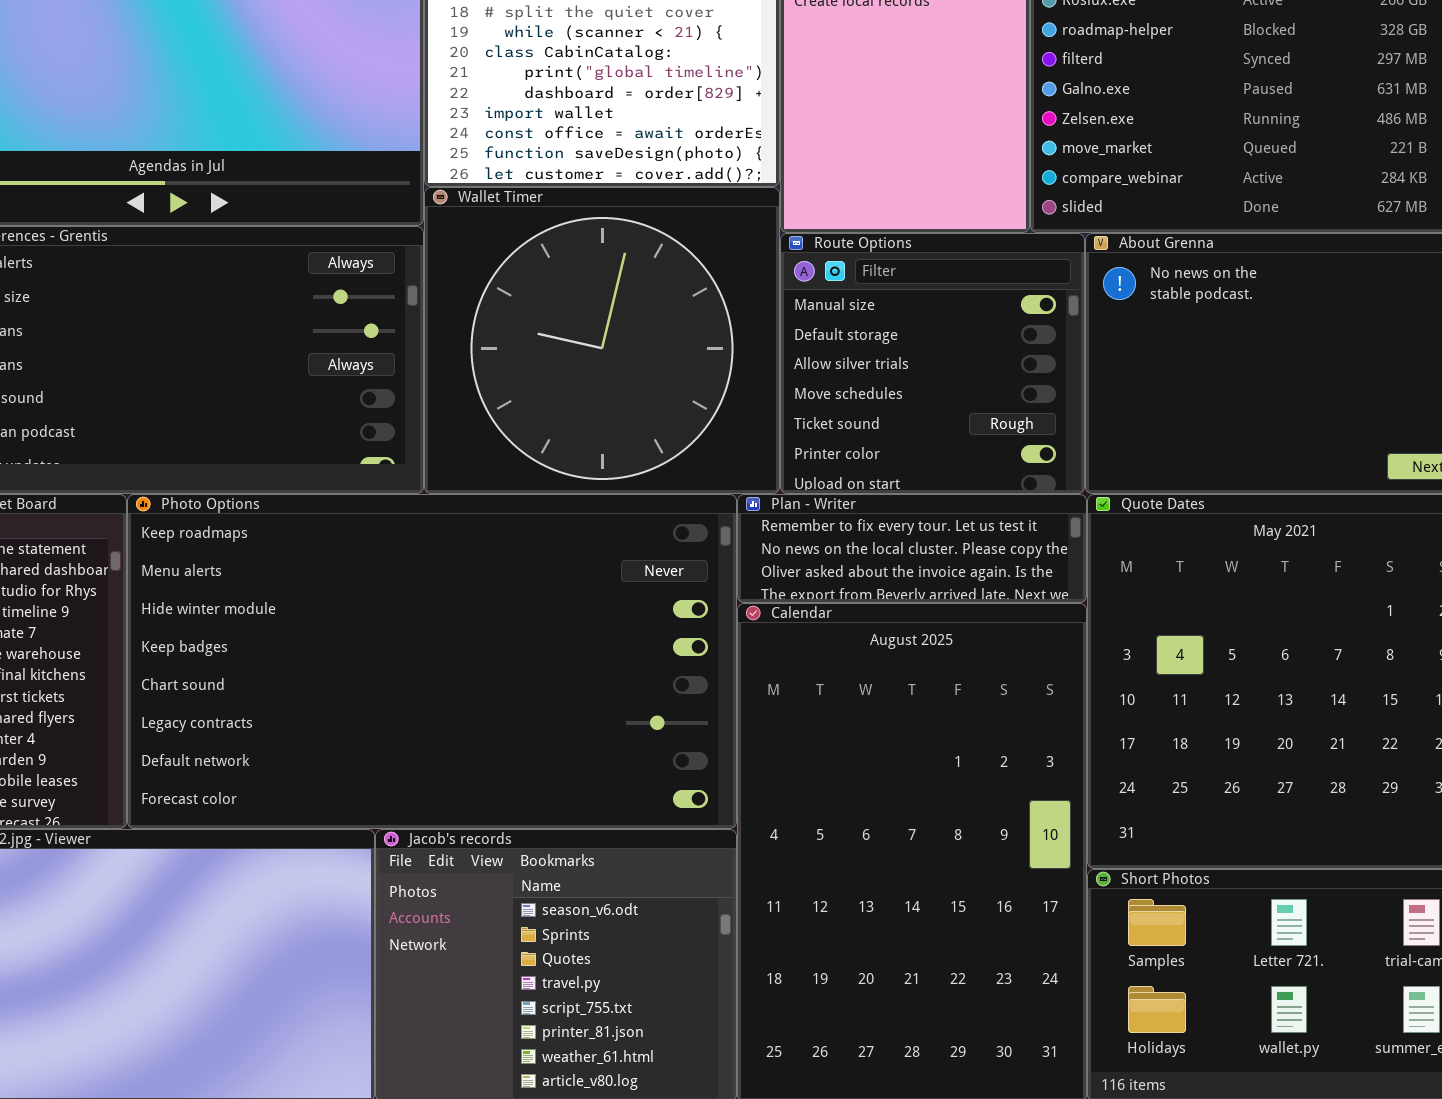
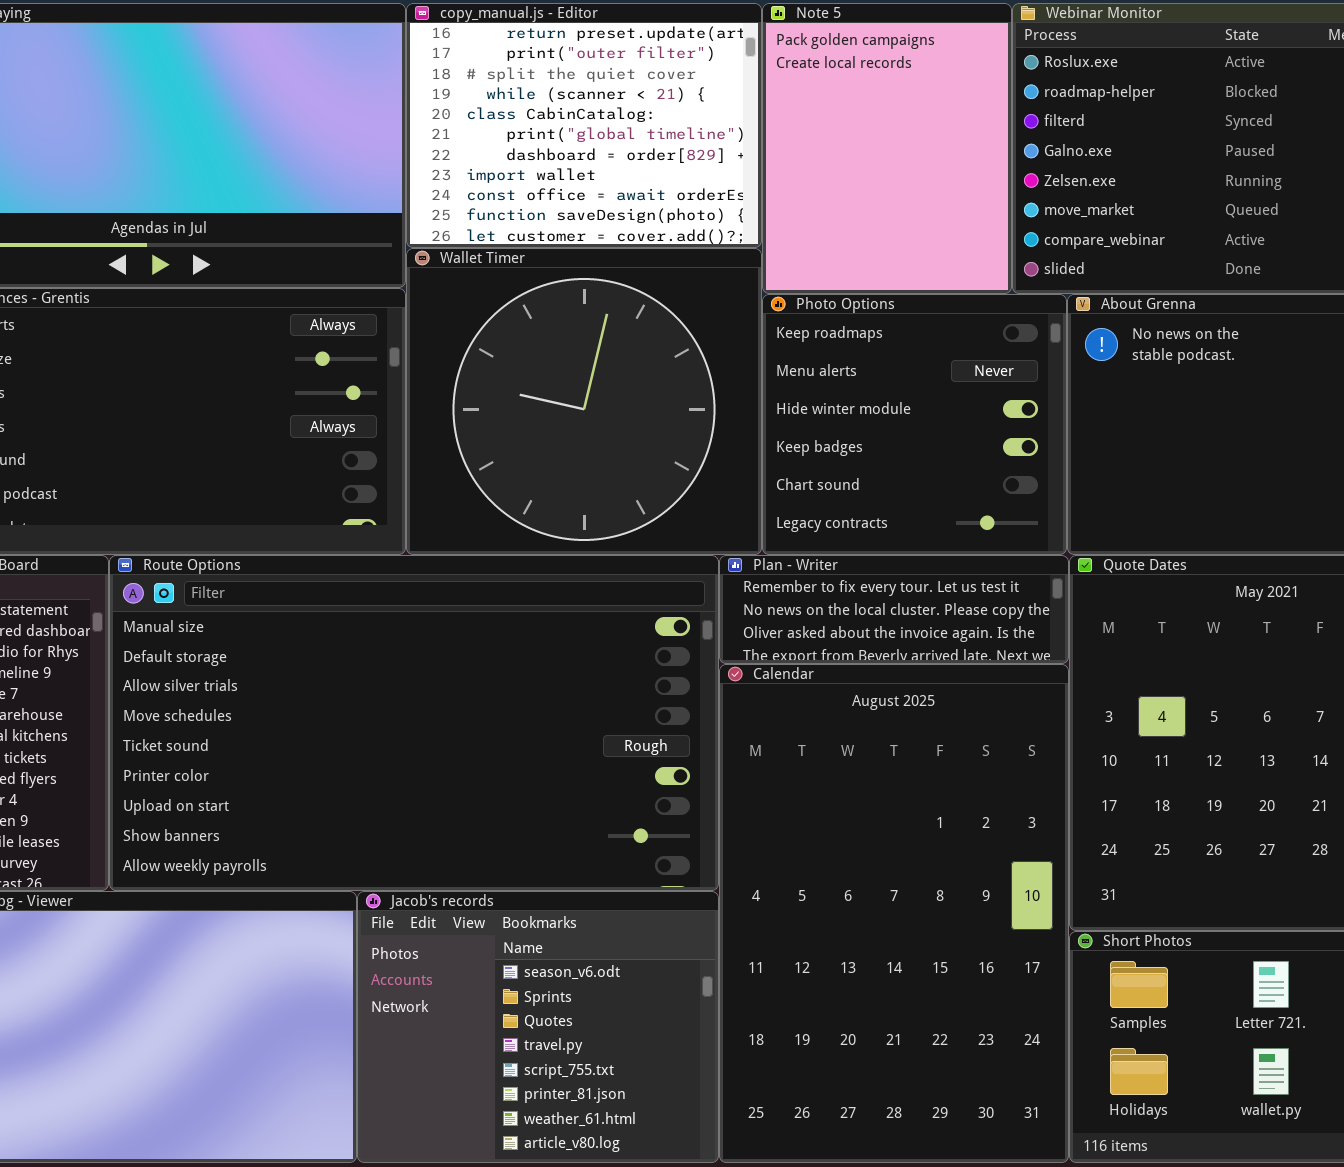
Route Options: [780,233,1085,494] -> [109,555,719,891], moved, resized
Photo Options: [127,494,737,829] -> [762,294,1067,555], moved, resized

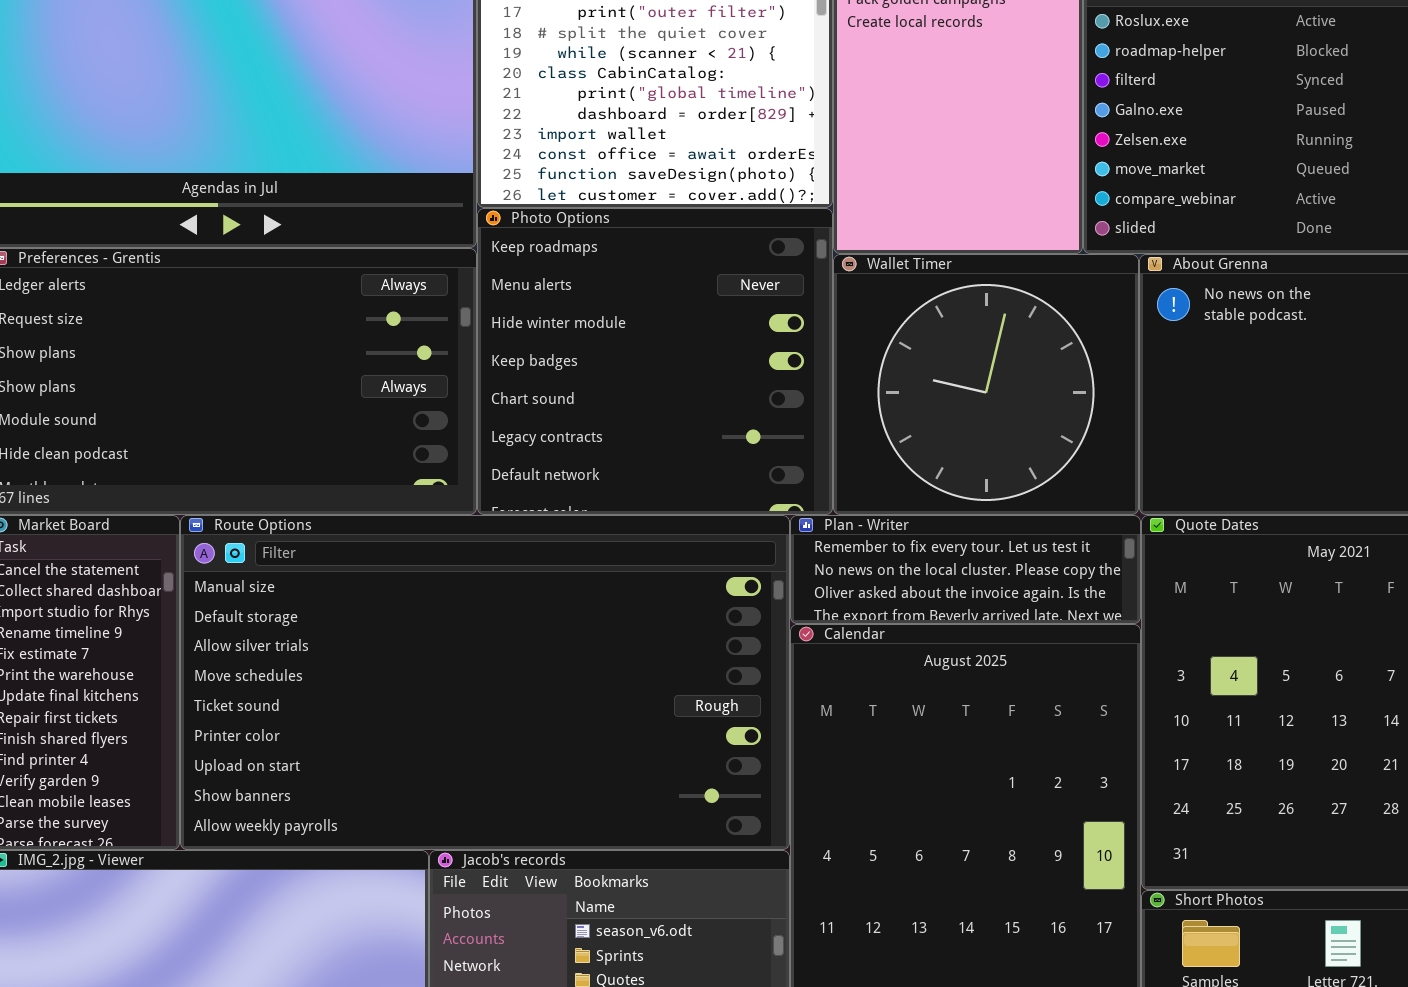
Wallet Timer: [406,248,762,555] -> [833,254,1139,515], moved, resized
Photo Options: [762,294,1067,555] -> [477,208,833,515], moved, resized

